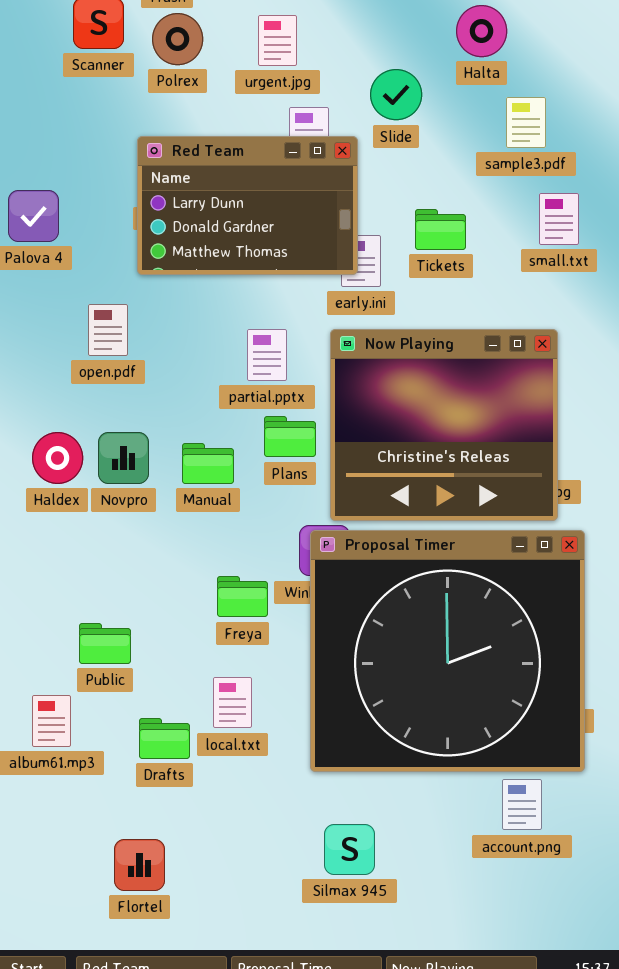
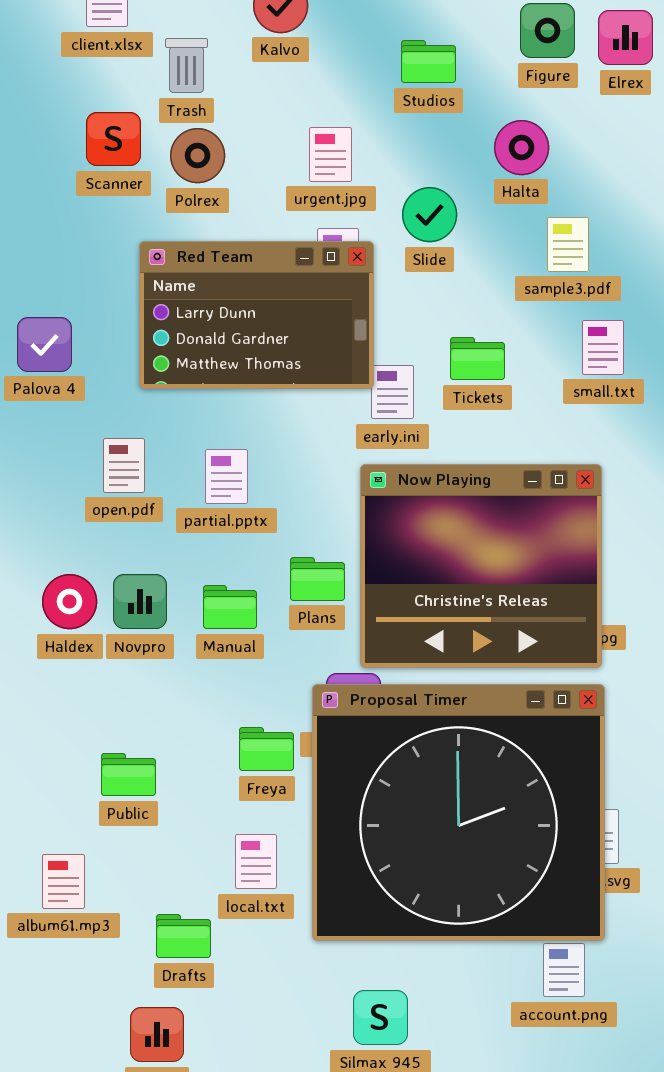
urgent.jpg: [258,15,297,66] -> [309,127,352,182], moved
Red Team: [137,136,358,275] -> [139,241,374,389], moved
partial.pptx: [247,329,287,381] -> [205,449,248,504], moved
Proposal Timer: [310,530,585,772] -> [312,684,605,941], moved
Public: [79,623,131,664] -> [101,753,156,796], moved
Drafts: [139,718,190,759] -> [156,914,211,958], moved

